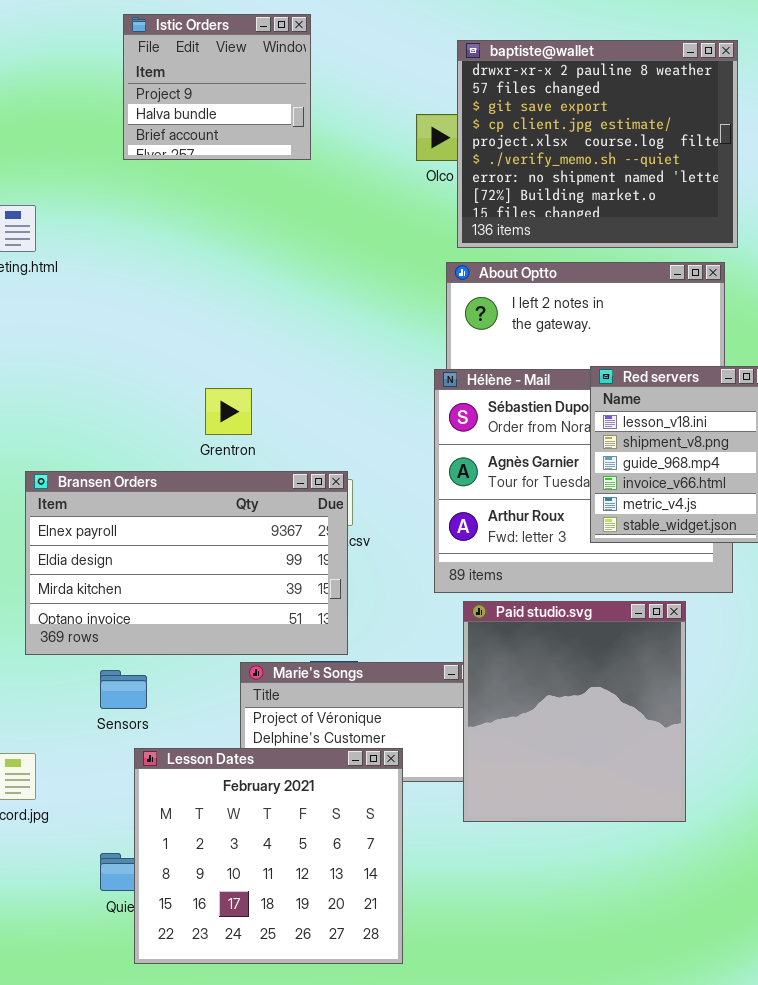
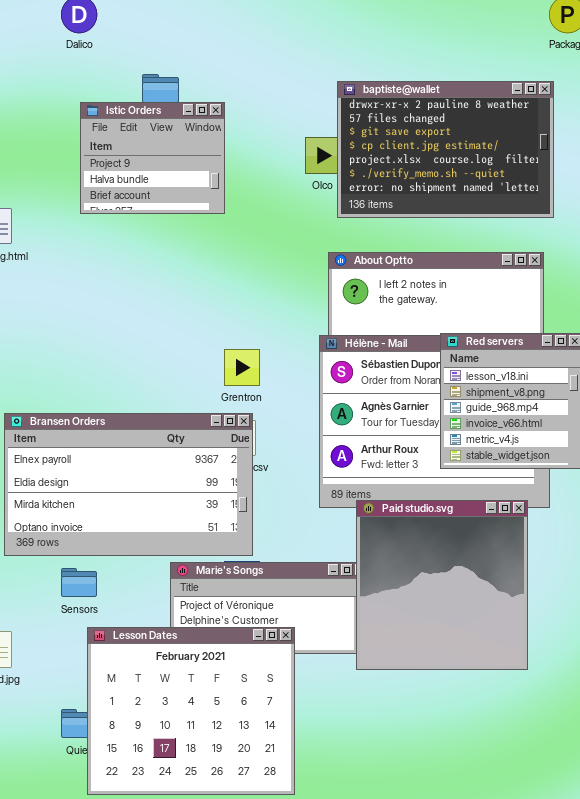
Istic Orders: [123,14,311,160] -> [80,102,225,214], moved
baptiste@wallet: [457,40,738,248] -> [337,81,554,218], resized
Grentron: [205,388,252,435] -> [224,349,260,386], moved
Paid studio.svg: [463,601,686,822] -> [356,500,528,670], moved

